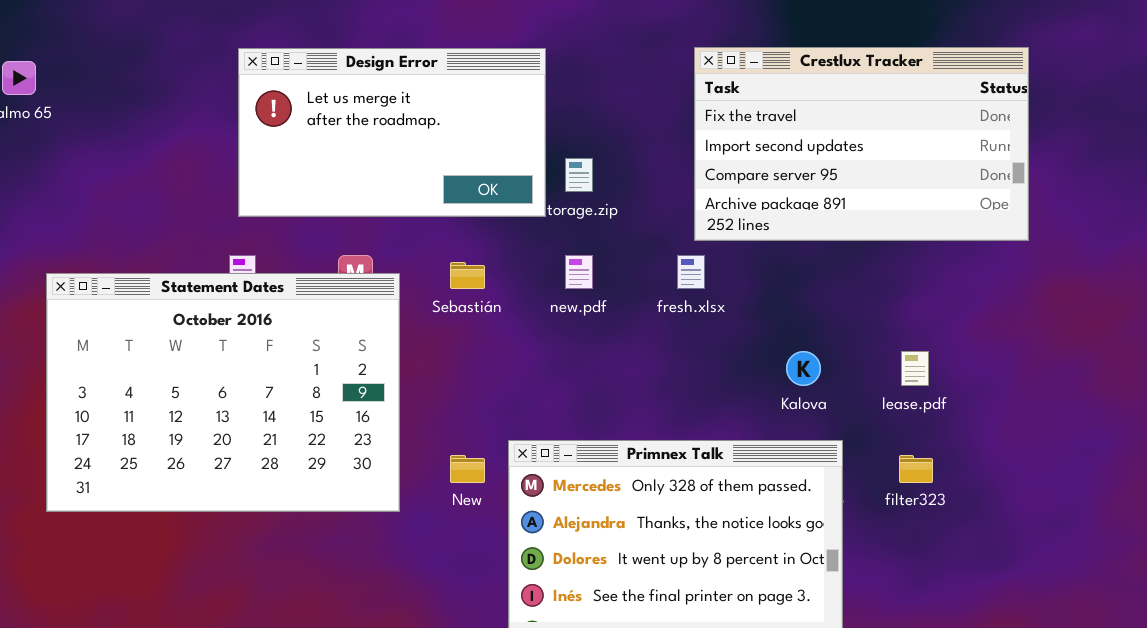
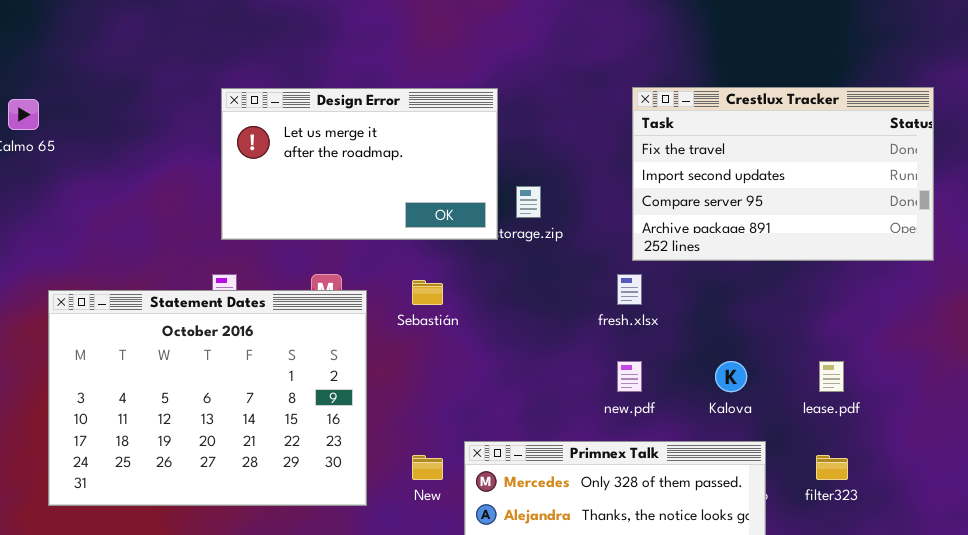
new.pdf: [565,255,593,289] -> [617,361,642,392], moved

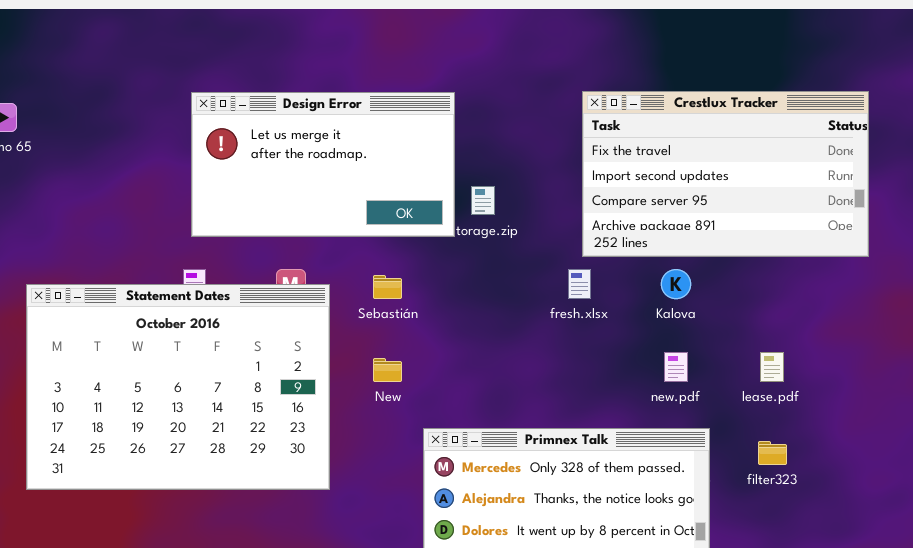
new.pdf: [617,361,642,392] -> [664,352,688,382], moved
Kalova: [715,361,747,392] -> [661,269,691,299], moved
New: [412,455,443,480] -> [373,358,402,382], moved

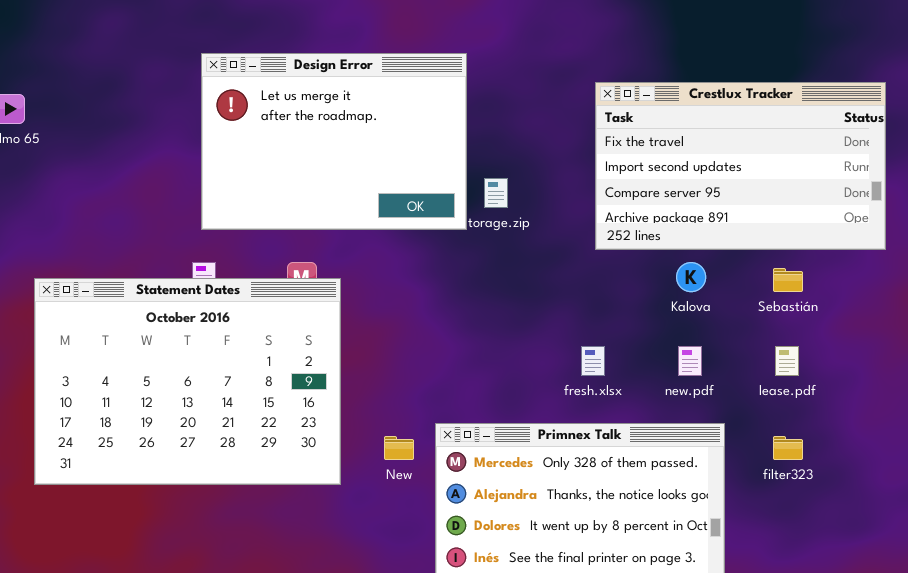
Design Error: [191,92,455,237] -> [201,53,467,230], resized
fresh.xlsx: [568,269,591,299] -> [581,346,605,376], moved
Sebastián: [373,275,402,299] -> [773,268,803,292], moved
New: [373,358,402,382] -> [384,436,414,460], moved

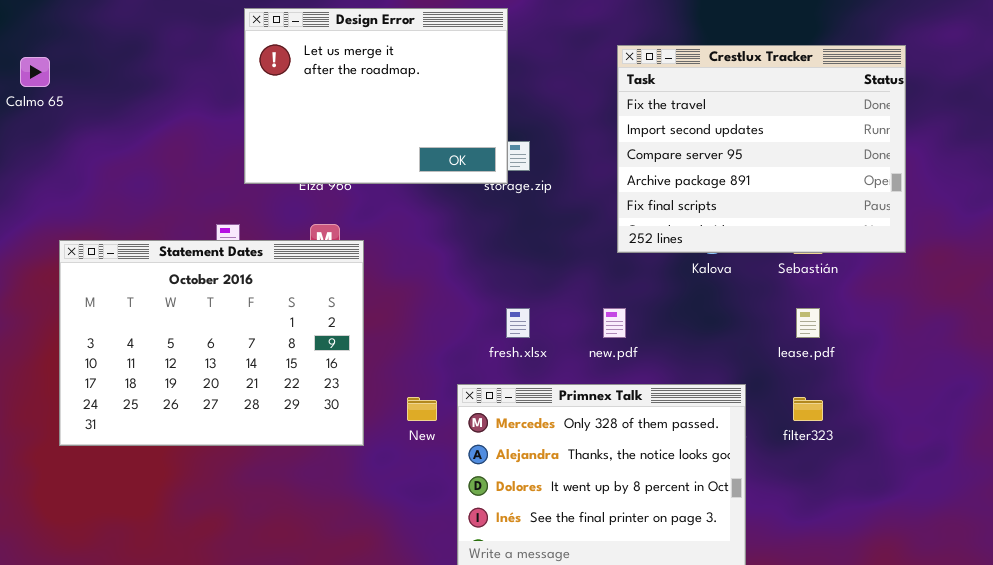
Design Error: [201,53,467,230] -> [244,8,508,184], moved
Crestlux Tracker: [595,82,886,250] -> [617,45,906,253], resized
fresh.xlsx: [581,346,605,376] -> [506,308,530,338], moved
new.pdf: [678,346,702,376] -> [603,308,626,338], moved

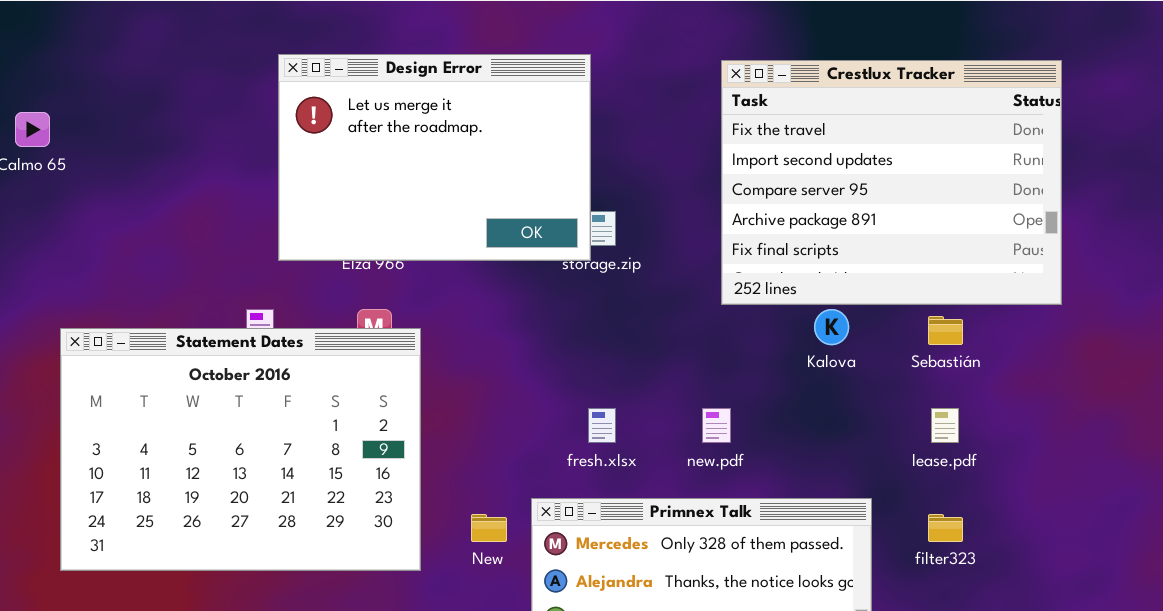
Crestlux Tracker: [617,45,906,253] -> [721,60,1062,305], moved

